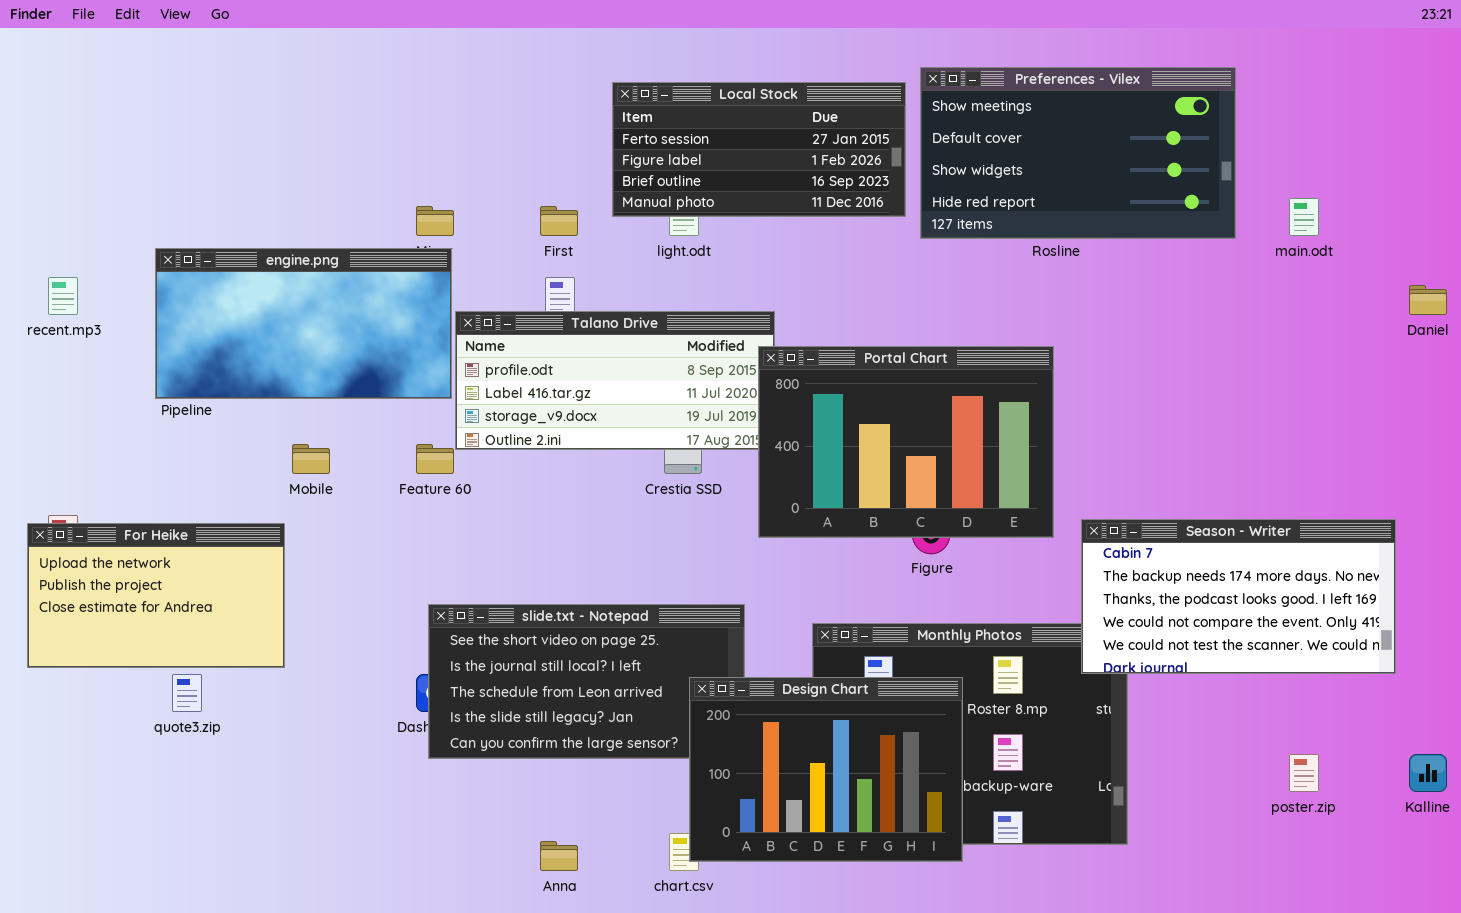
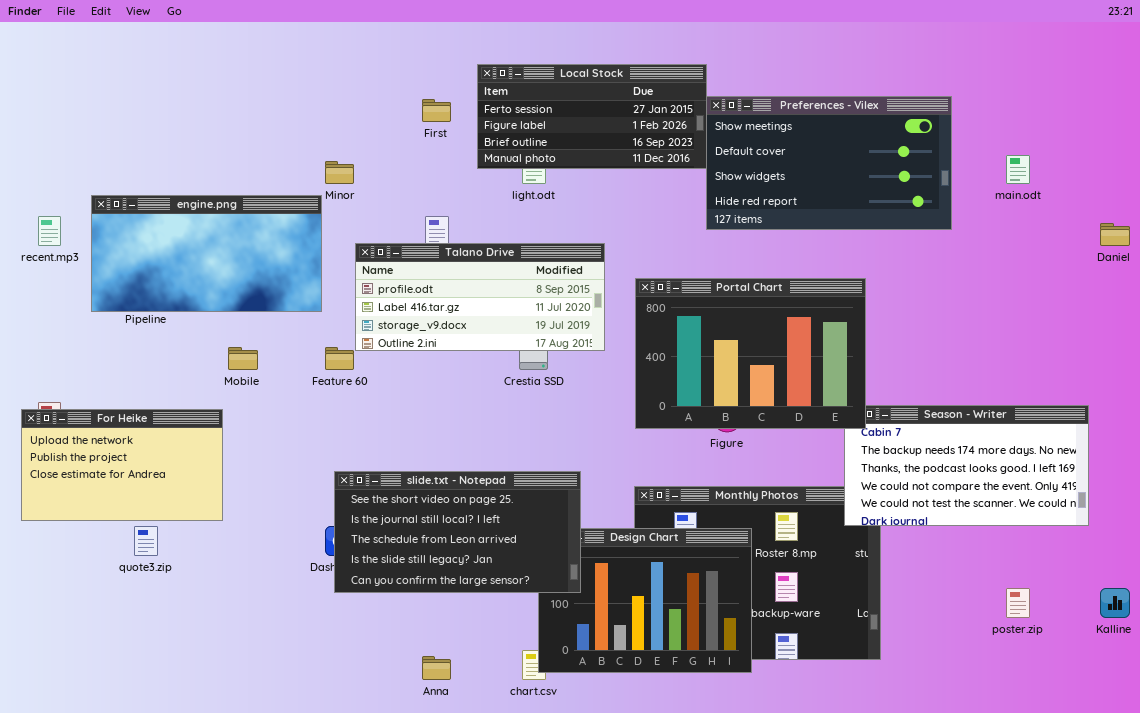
Preferences - Vilex: [920,67,1236,239] -> [706,96,952,230], moved
First: [540,206,578,236] -> [422,99,451,122], moved
engine.png: [155,248,452,399] -> [91,195,322,312], moved
Portal Chart: [758,346,1054,538] -> [635,278,866,429], moved
slide.txt - Notepad: [428,604,745,759] -> [334,471,581,593], raised

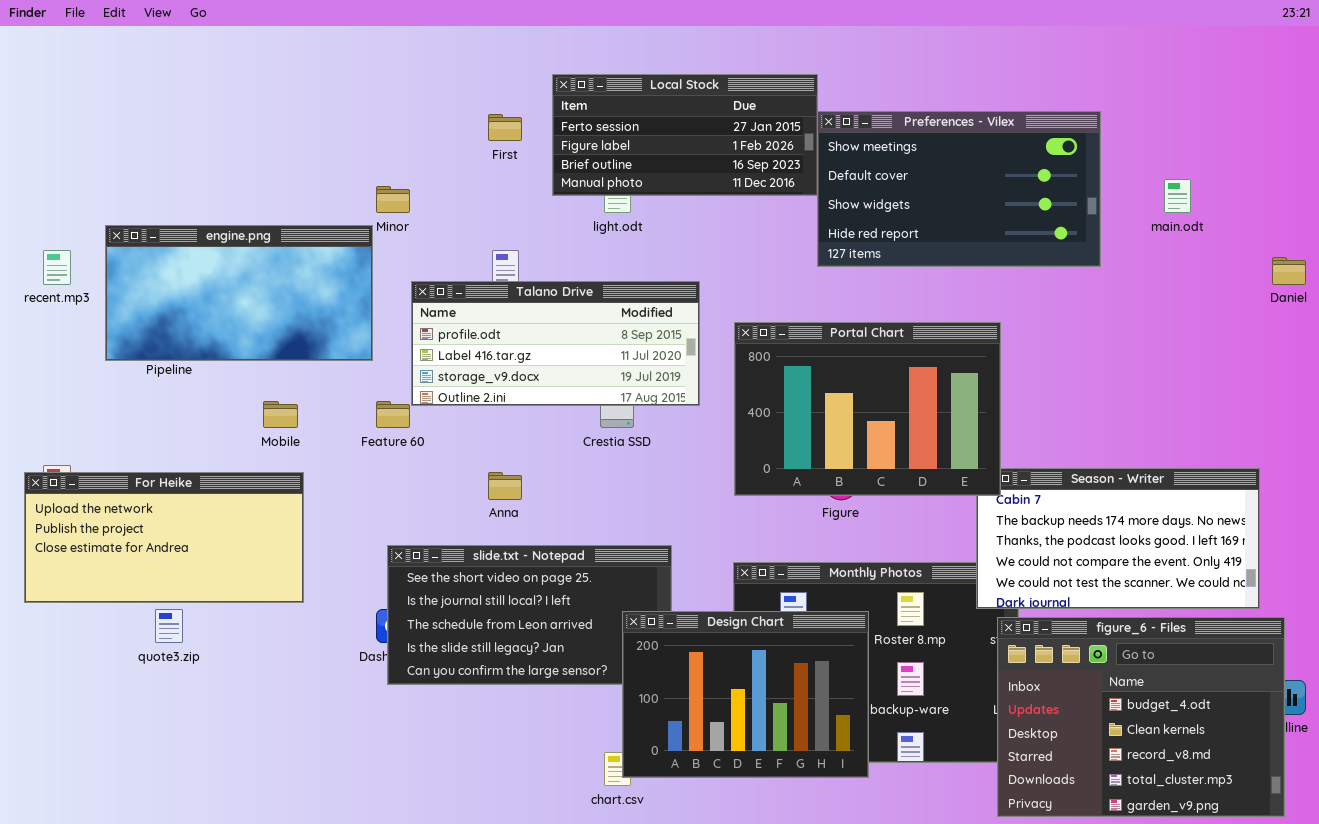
For Heike: [21,409,223,521] -> [24,472,304,603], resized
Design Chart: [538,528,752,673] -> [622,611,869,778], raised
figure_6 - Files: none -> [997,617,1285,817], opened
Anna: [422,656,451,680] -> [488,472,522,500], moved

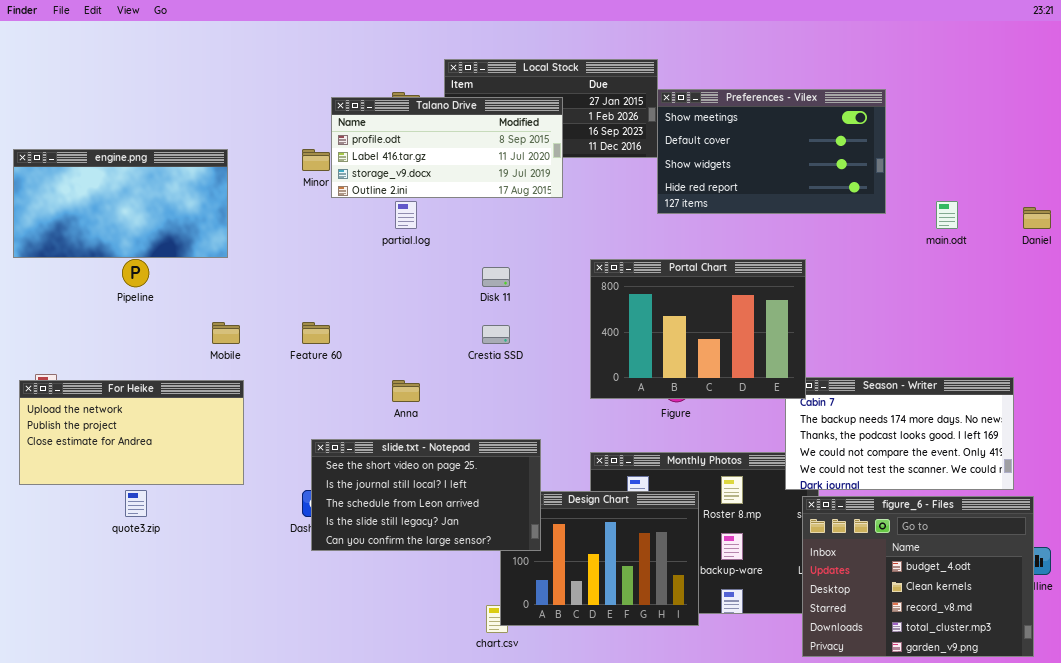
main.odt: [1164,179,1191,213] -> [936,201,958,229], moved
engine.png: [105,225,373,361] -> [13,149,228,258], moved
Talano Drive: [411,281,700,406] -> [331,97,563,198], moved
slide.txt - Notepad: [387,545,672,685] -> [311,439,541,551], raised

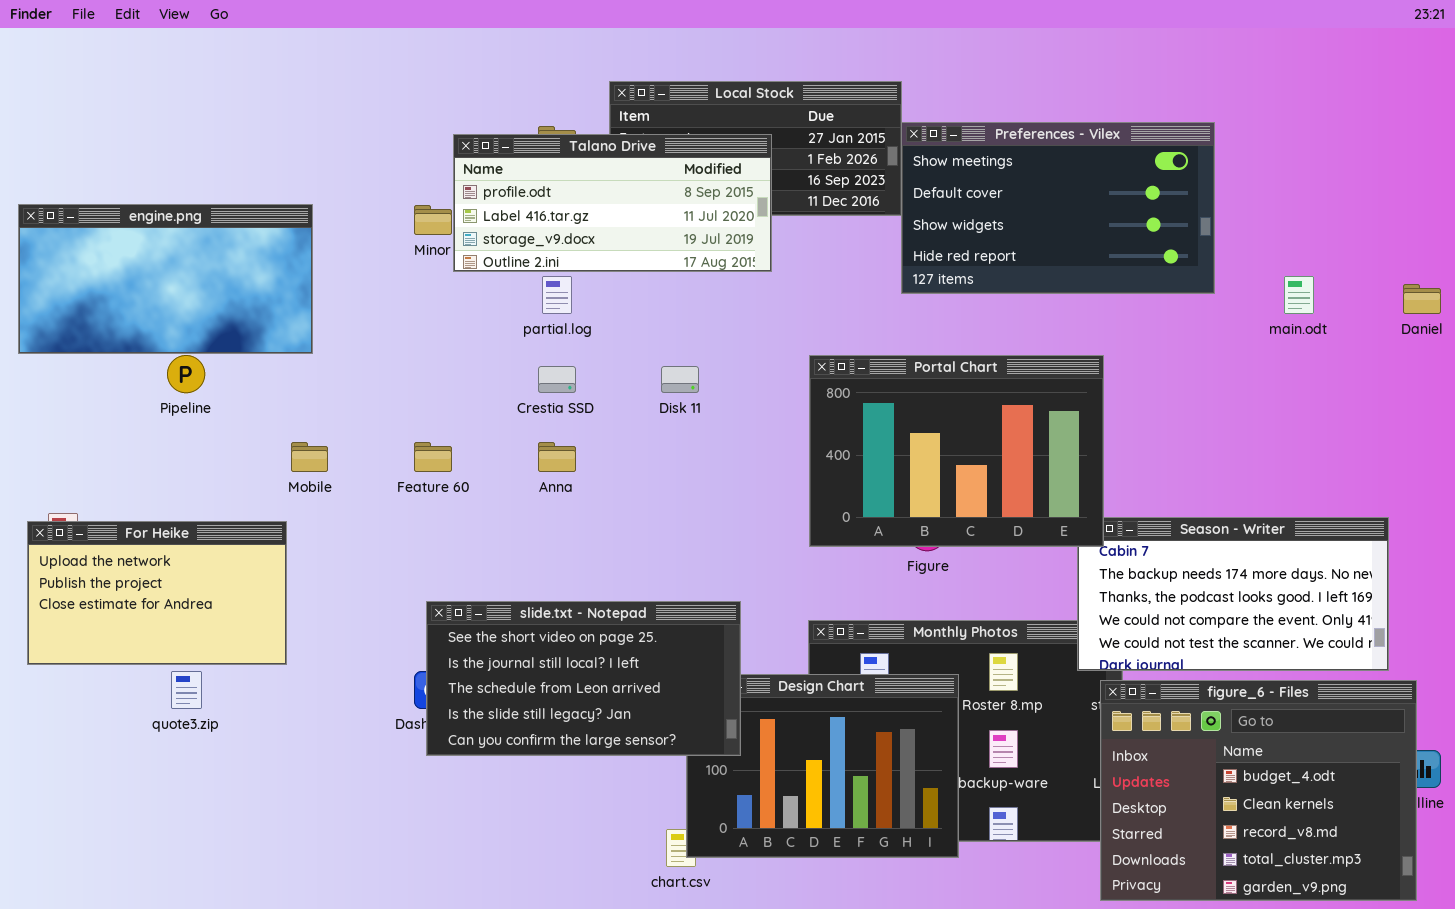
Crestia SSD: [482,325,510,344] -> [538,366,576,393], moved
For Heike: [19,380,244,485] -> [27,521,287,665], resized
Anna: [392,380,420,402] -> [538,442,576,472], moved

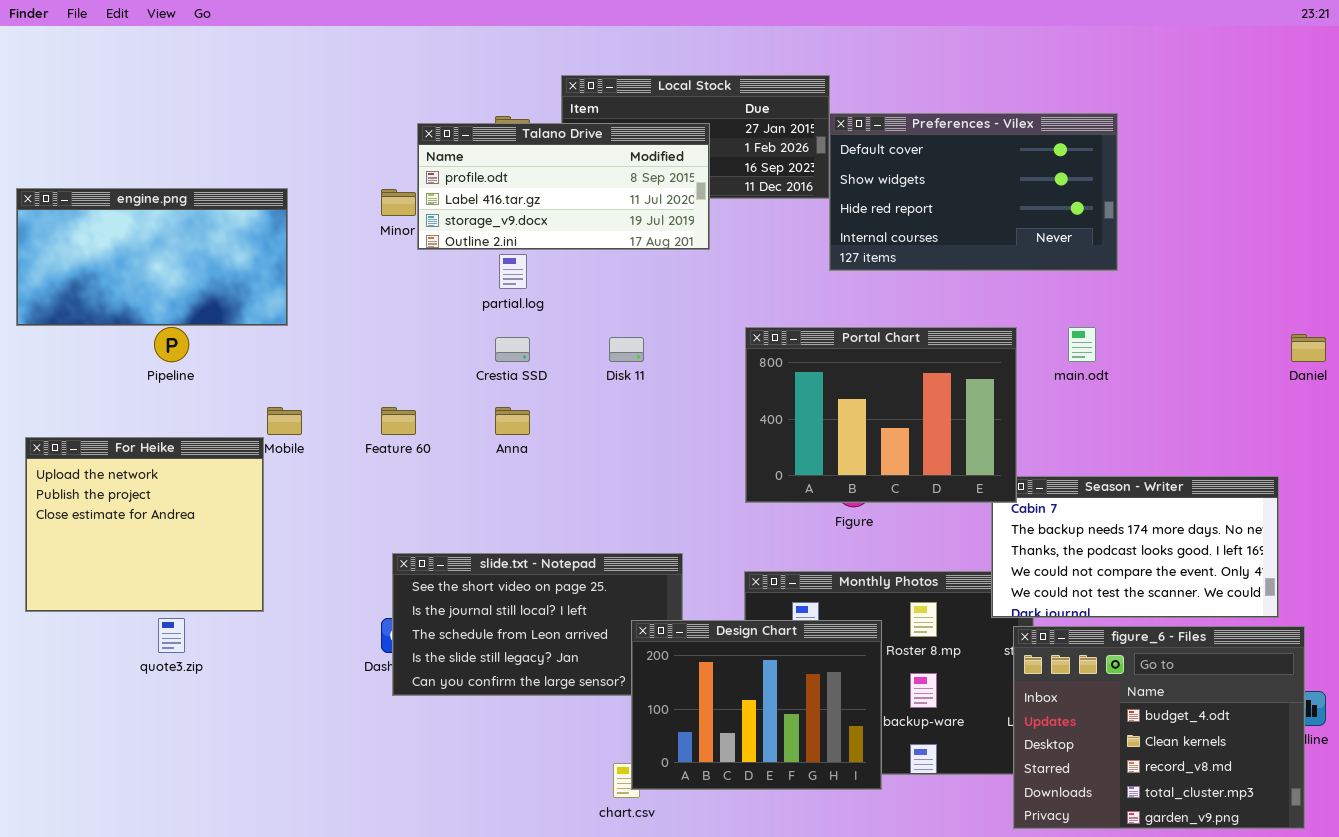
Preferences - Vilex: [901,122,1215,294] -> [829,113,1118,271], scrolled down 1 row
main.odt: [1284,276,1314,314] -> [1068,327,1096,362], moved
Daniel: [1403,284,1441,314] -> [1291,334,1326,362], moved
For Heike: [27,521,287,665] -> [25,437,264,612], resized
Design Chart: [686,674,959,858] -> [631,620,882,790], raised

